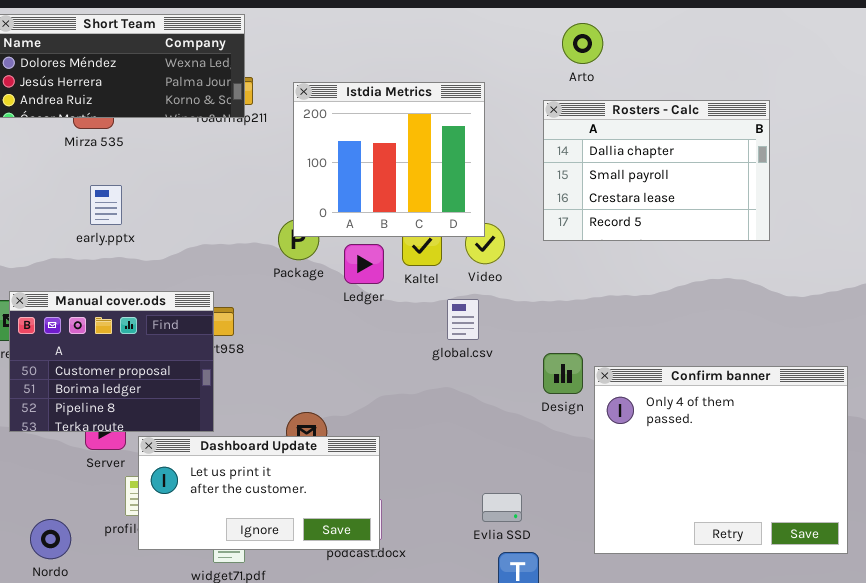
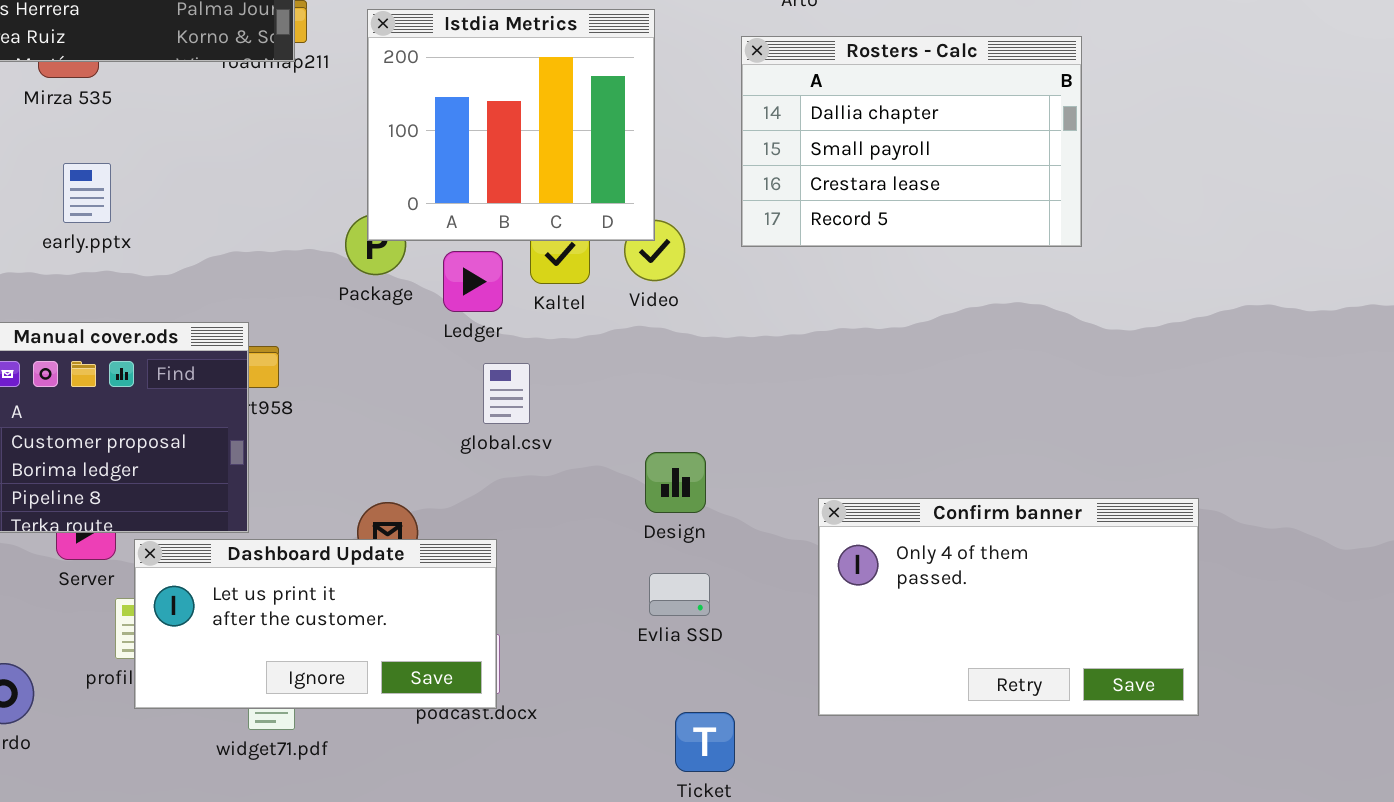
global.csv: [447,299,479,340] -> [483,363,530,424], moved
Design: [543,353,583,394] -> [645,452,706,513], moved
Confirm banner: [594,366,848,554] -> [818,498,1199,716], resized
Evlia SSD: [482,493,522,522] -> [649,573,710,616], moved

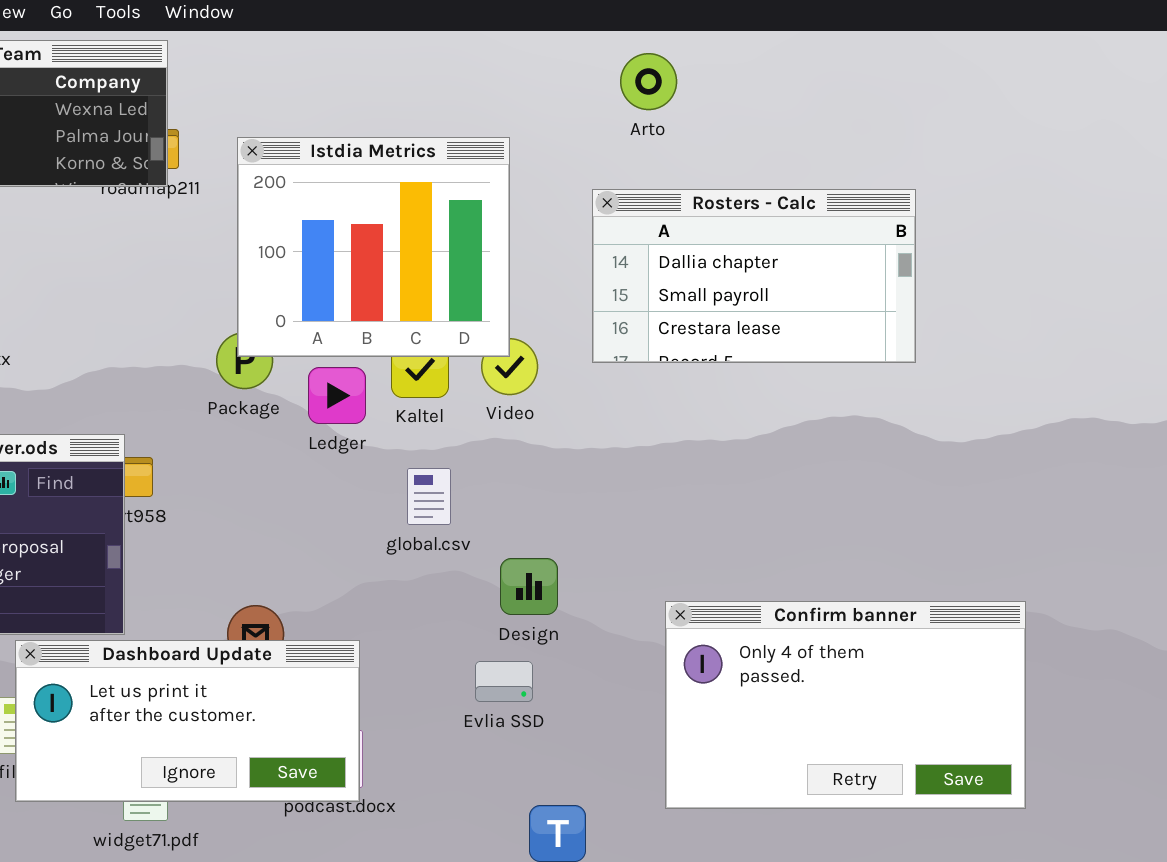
Rosters - Calc: [741,36,1082,247] -> [592,189,916,363], resized
global.csv: [483,363,530,424] -> [407,468,451,525], moved
Evlia SSD: [649,573,710,616] -> [475,661,533,702], moved

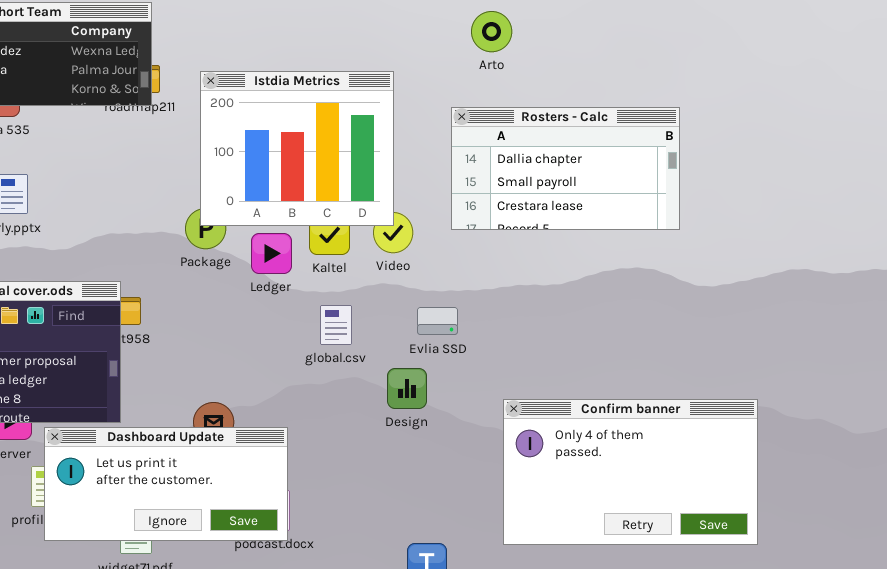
Evlia SSD: [475,661,533,702] -> [417,307,458,335], moved

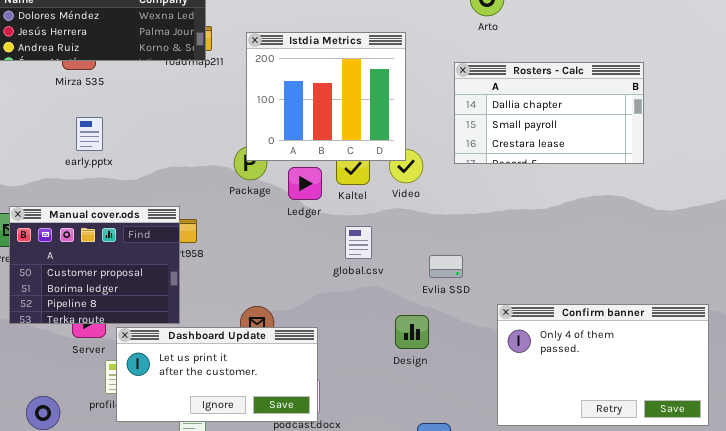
Evlia SSD: [417,307,458,335] -> [429,255,463,278], moved
Design: [387,368,427,409] -> [395,315,429,349], moved

